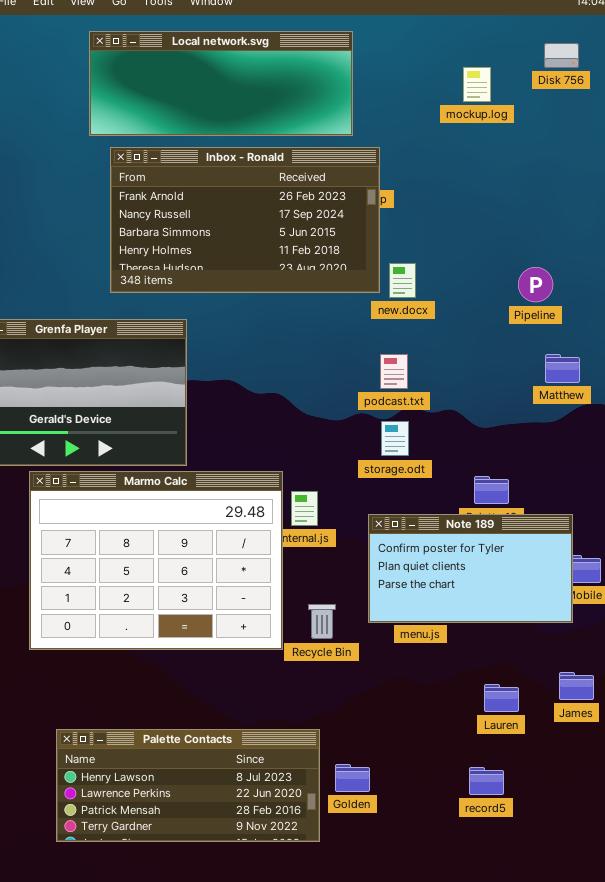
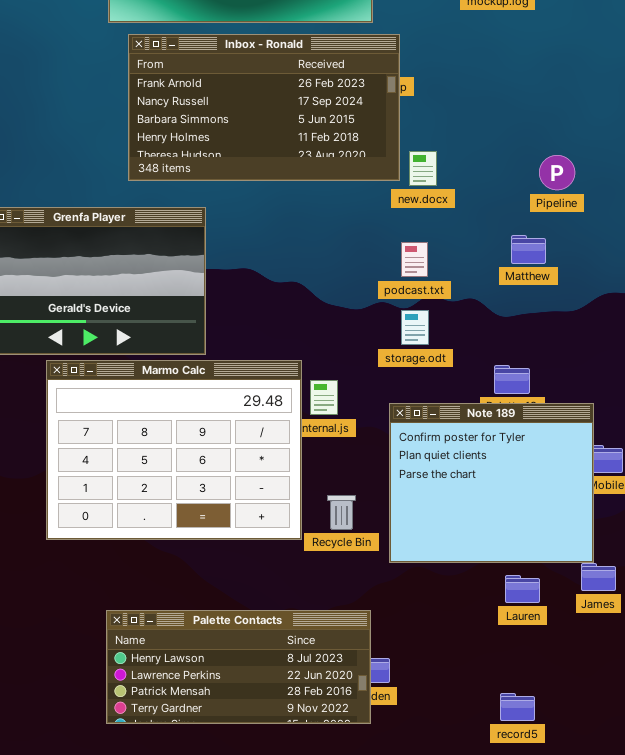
Matthew: [545,354,580,383] -> [511,235,546,264], moved
Note 189: [368,514,573,623] -> [389,403,594,563], resized
Palette Contacts: [56,729,320,842] -> [106,610,371,724], moved
record5: [469,767,504,795] -> [500,693,535,721], moved

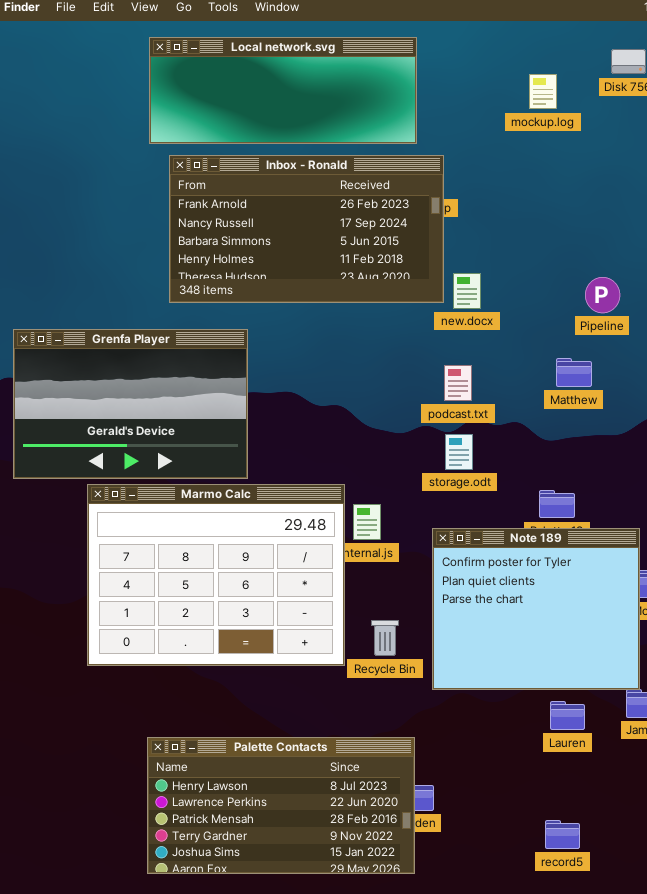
Palette Contacts: [106,610,371,724] -> [147,737,415,874], resized

